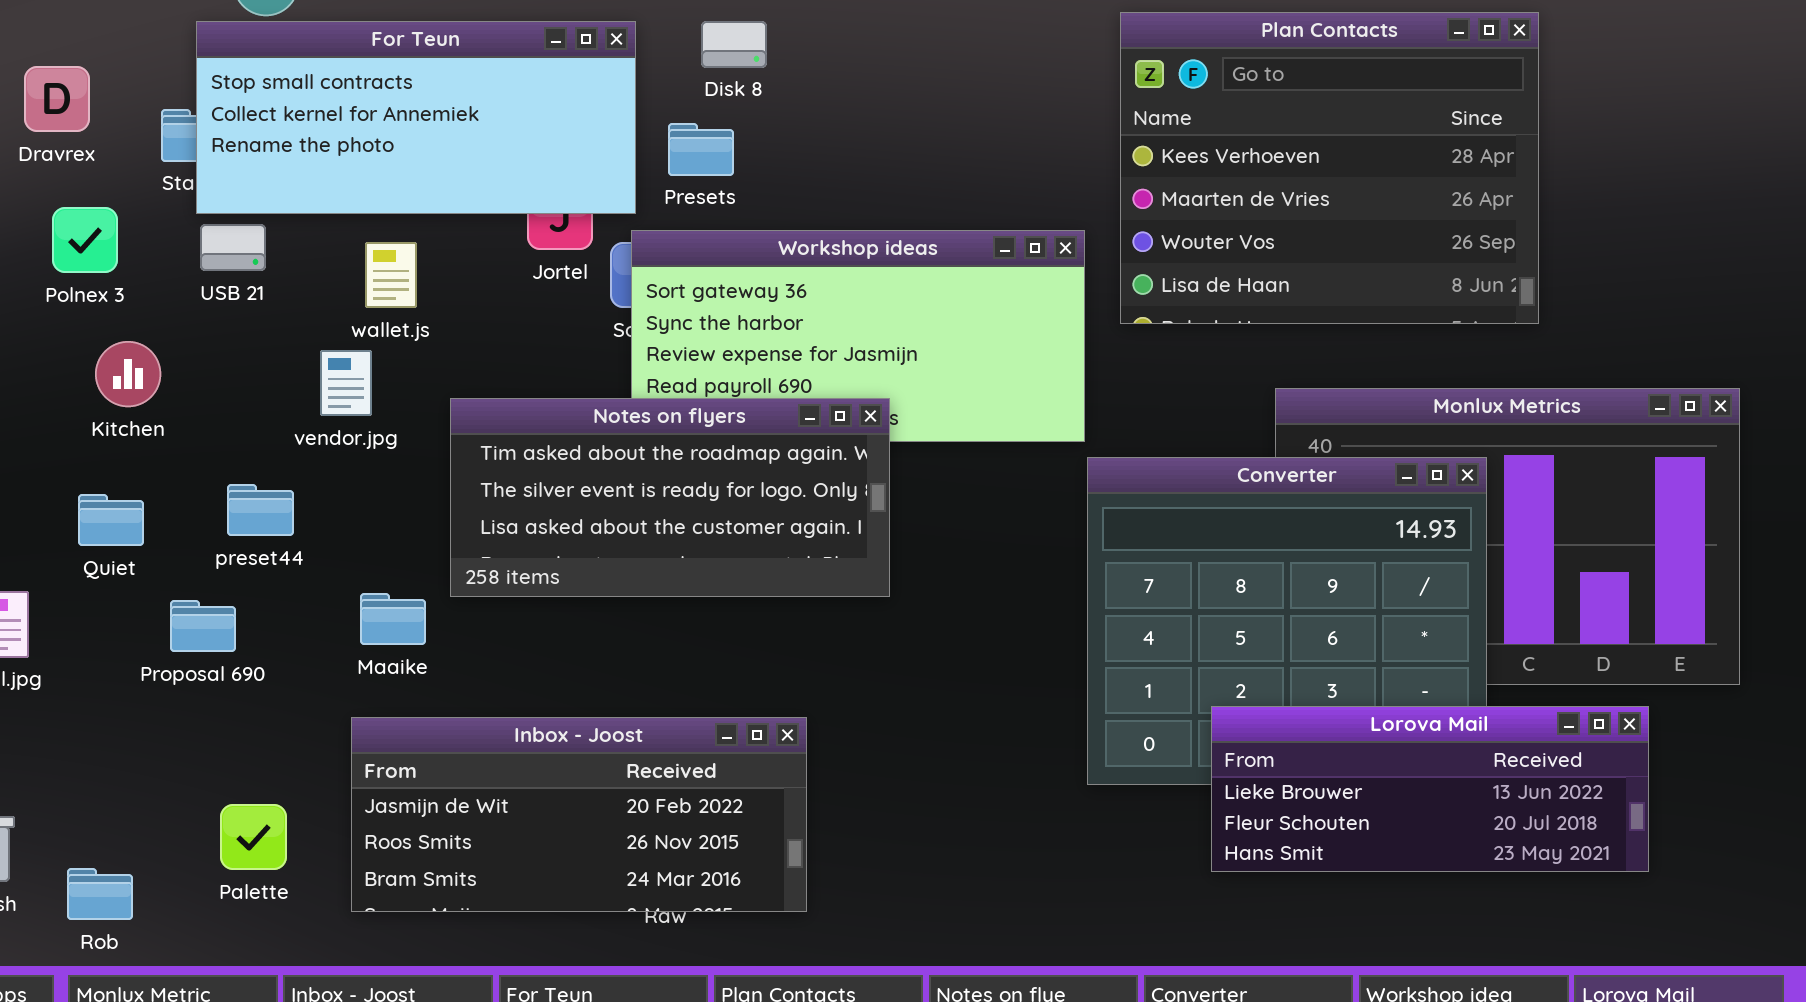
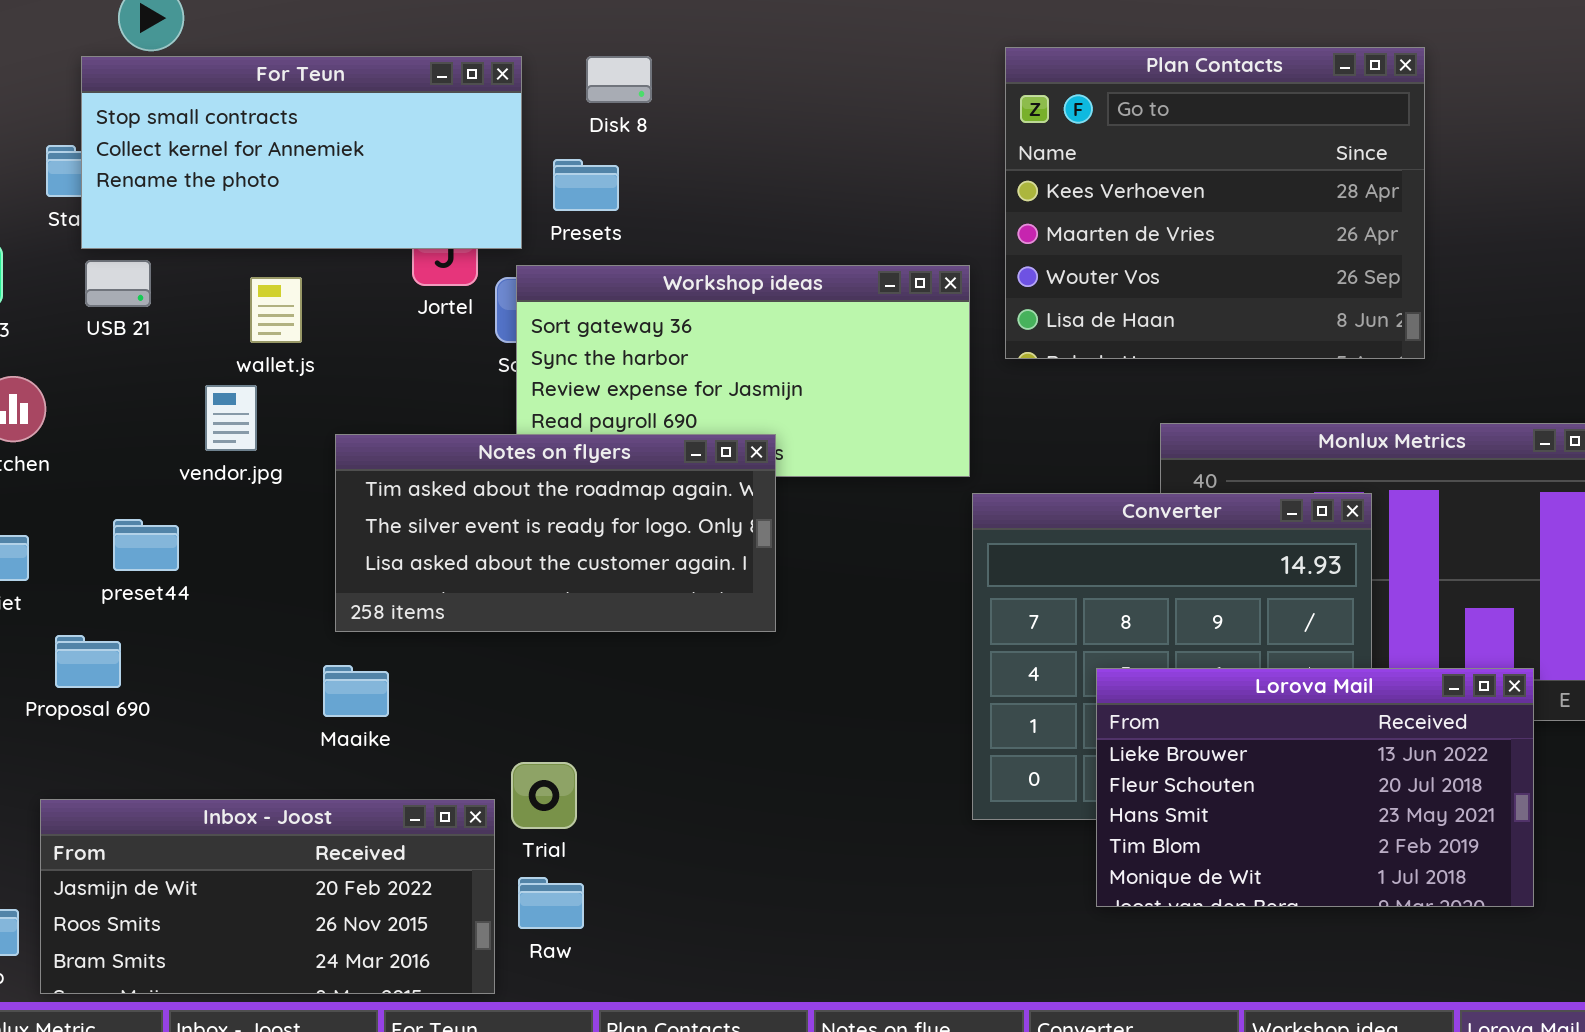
Maaike: [360,593,426,645] -> [323,665,389,717], moved
Lorova Mail: [1211,706,1649,872] -> [1096,668,1534,907], resized
Inbox - Joost: [351,717,807,912] -> [40,799,495,994], moved

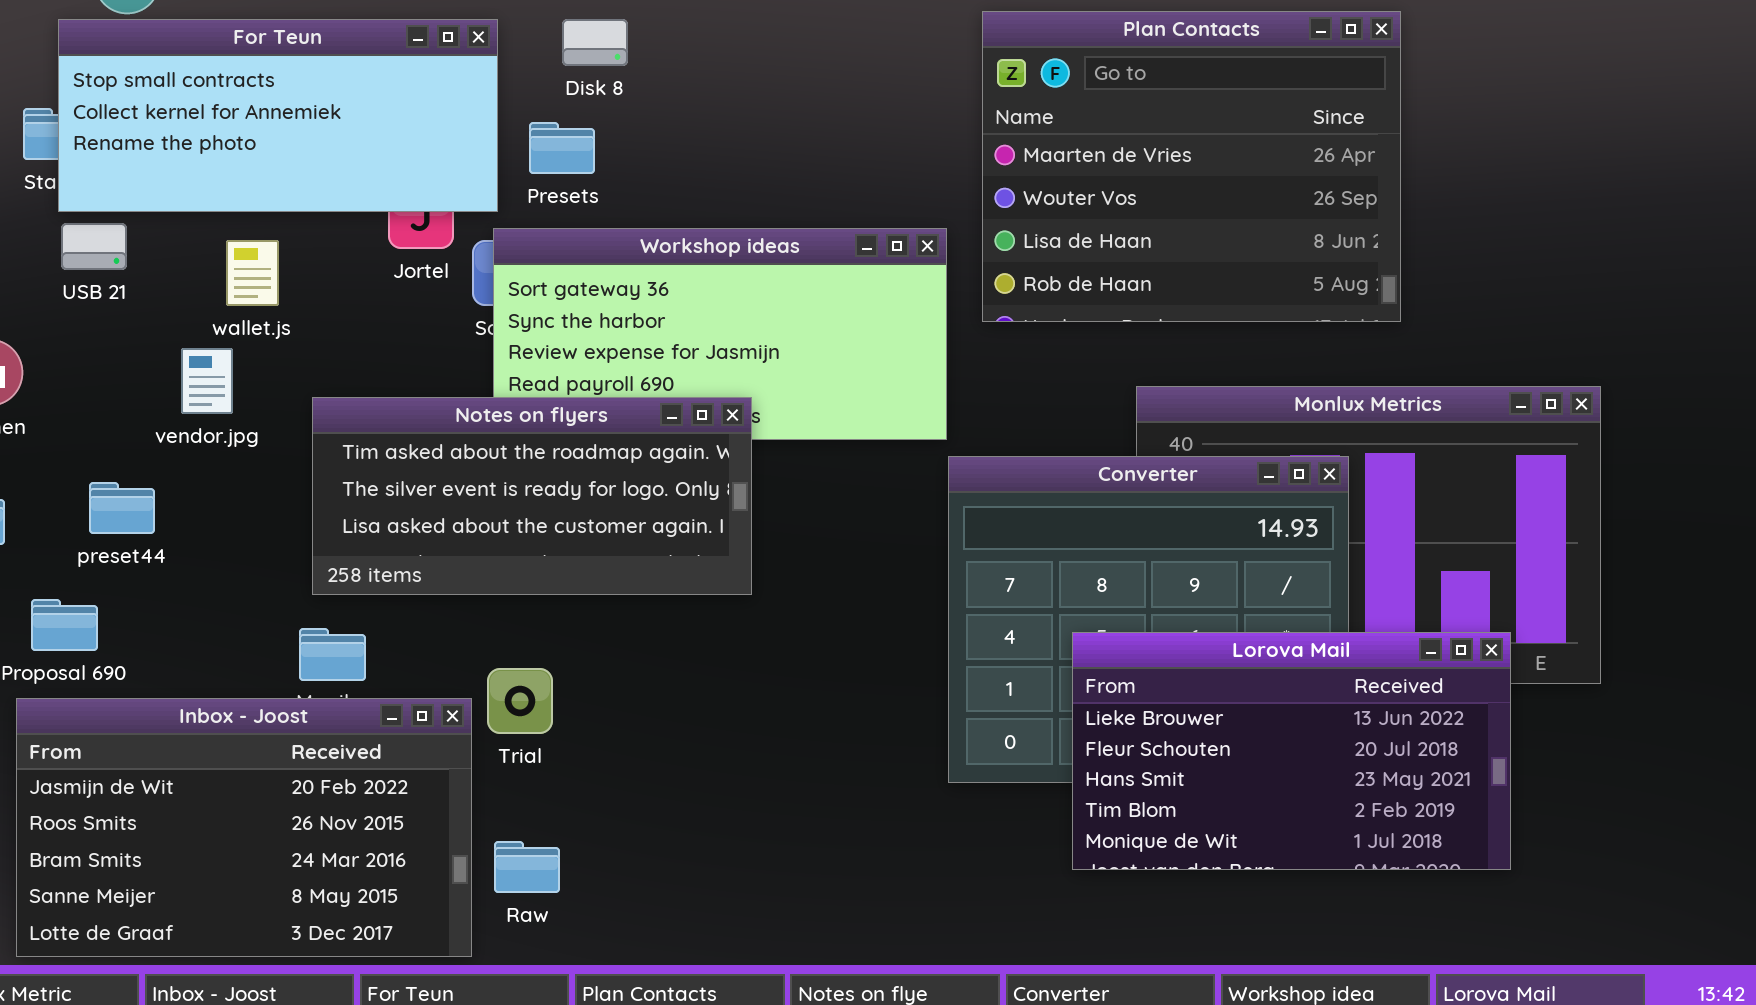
Plan Contacts: [1005,47,1425,359] -> [982,11,1401,322], scrolled down 1 row
Trial: [511,762,577,829] -> [487,668,553,734], moved
Inbox - Joost: [40,799,495,994] -> [16,698,472,957], resized

